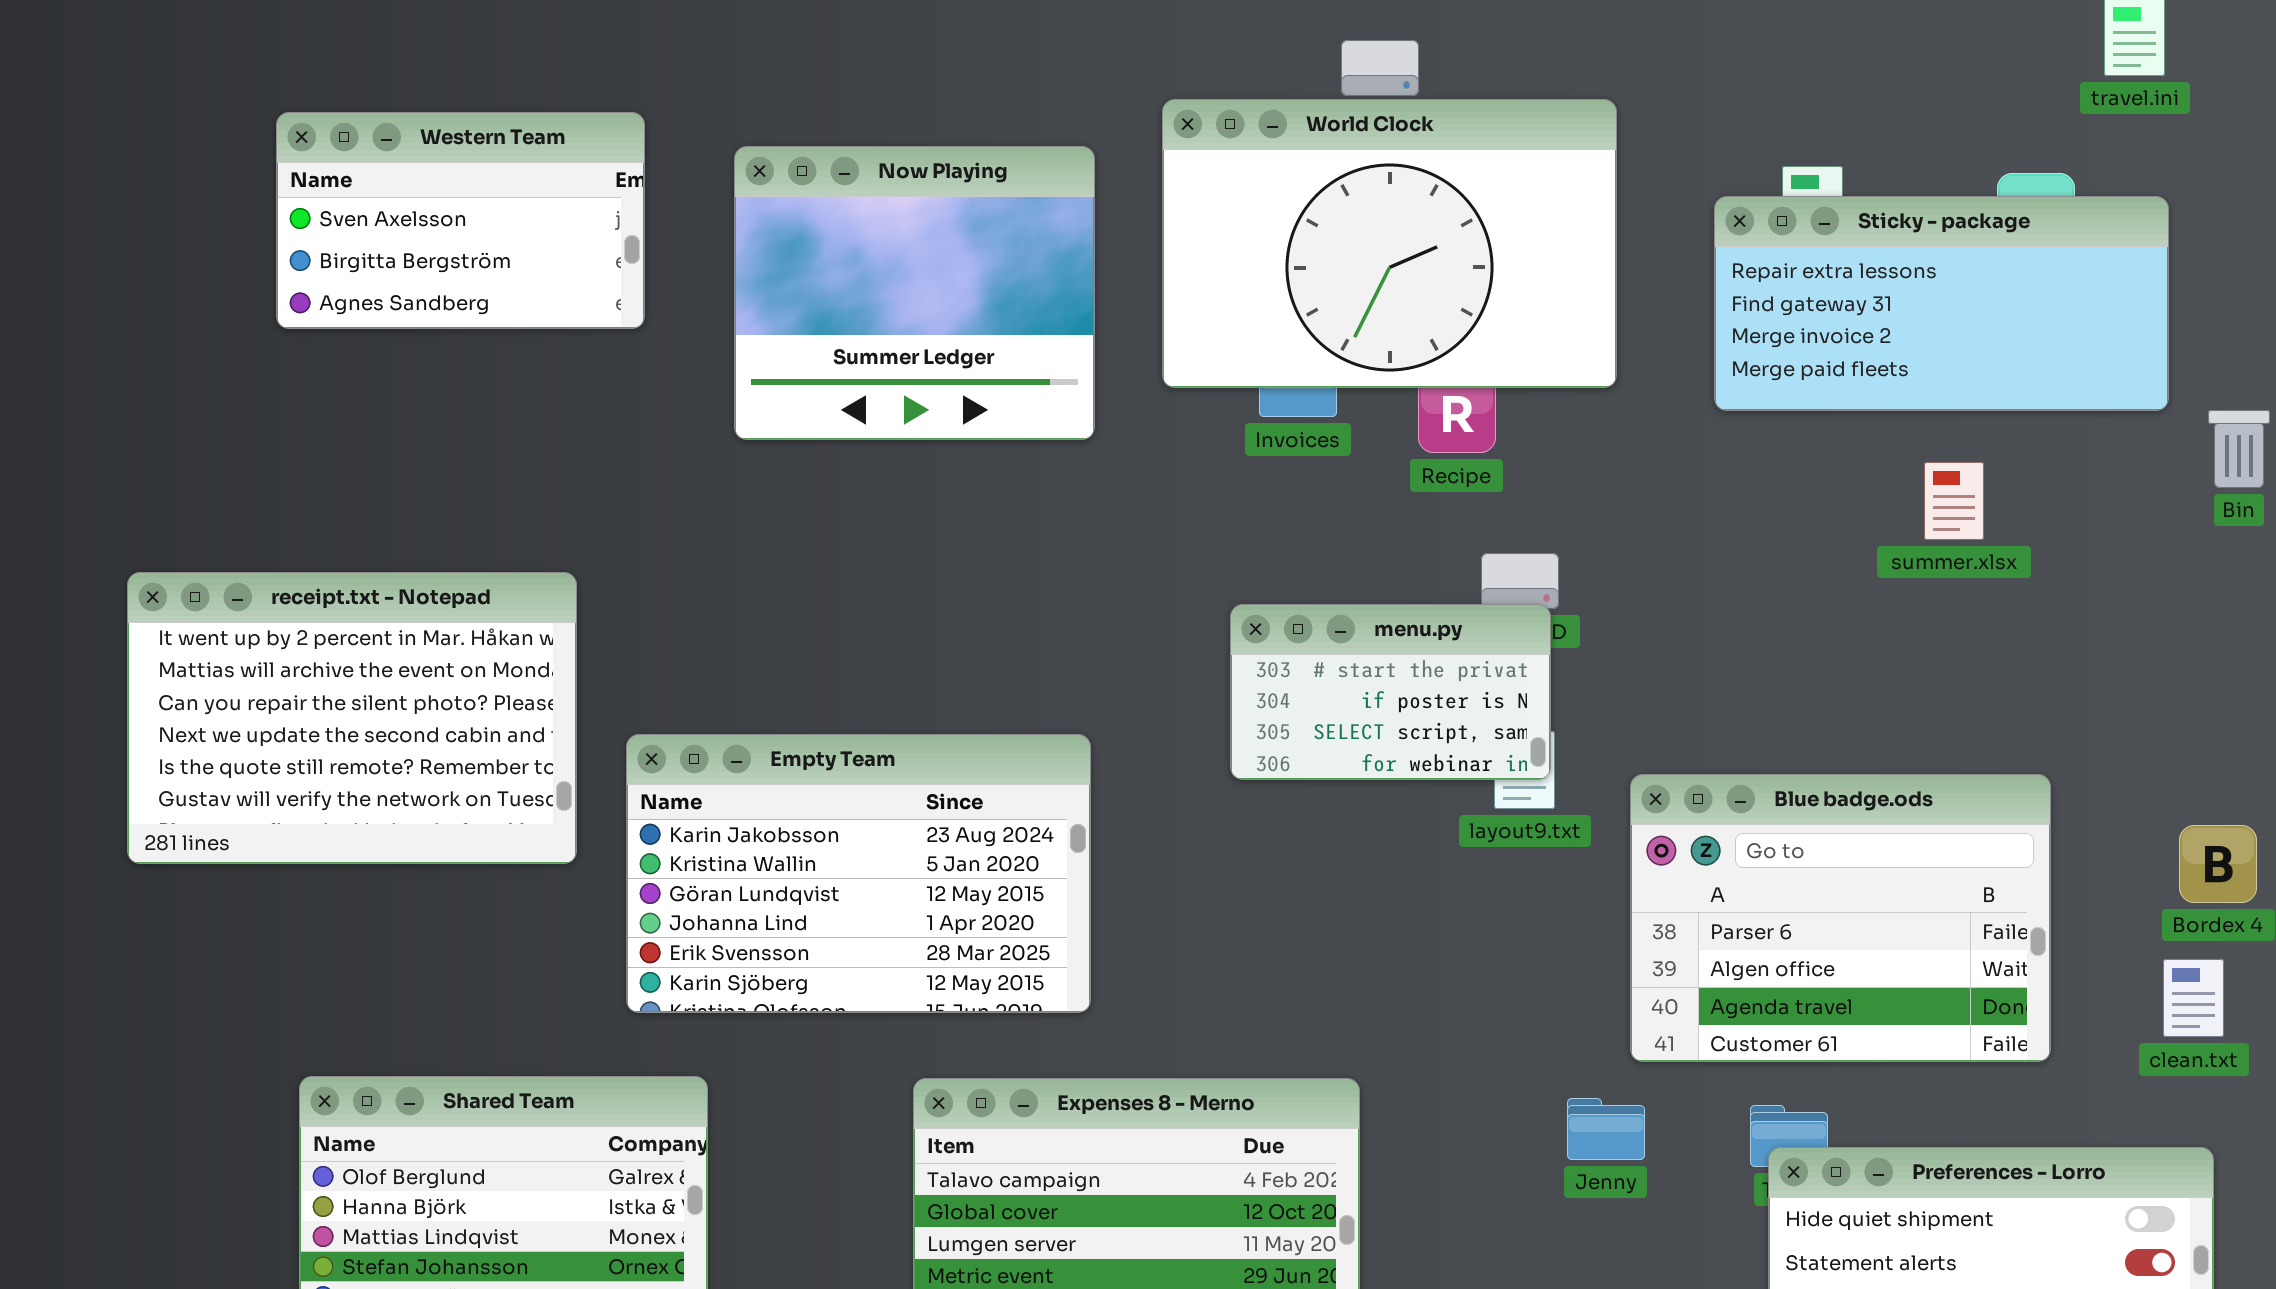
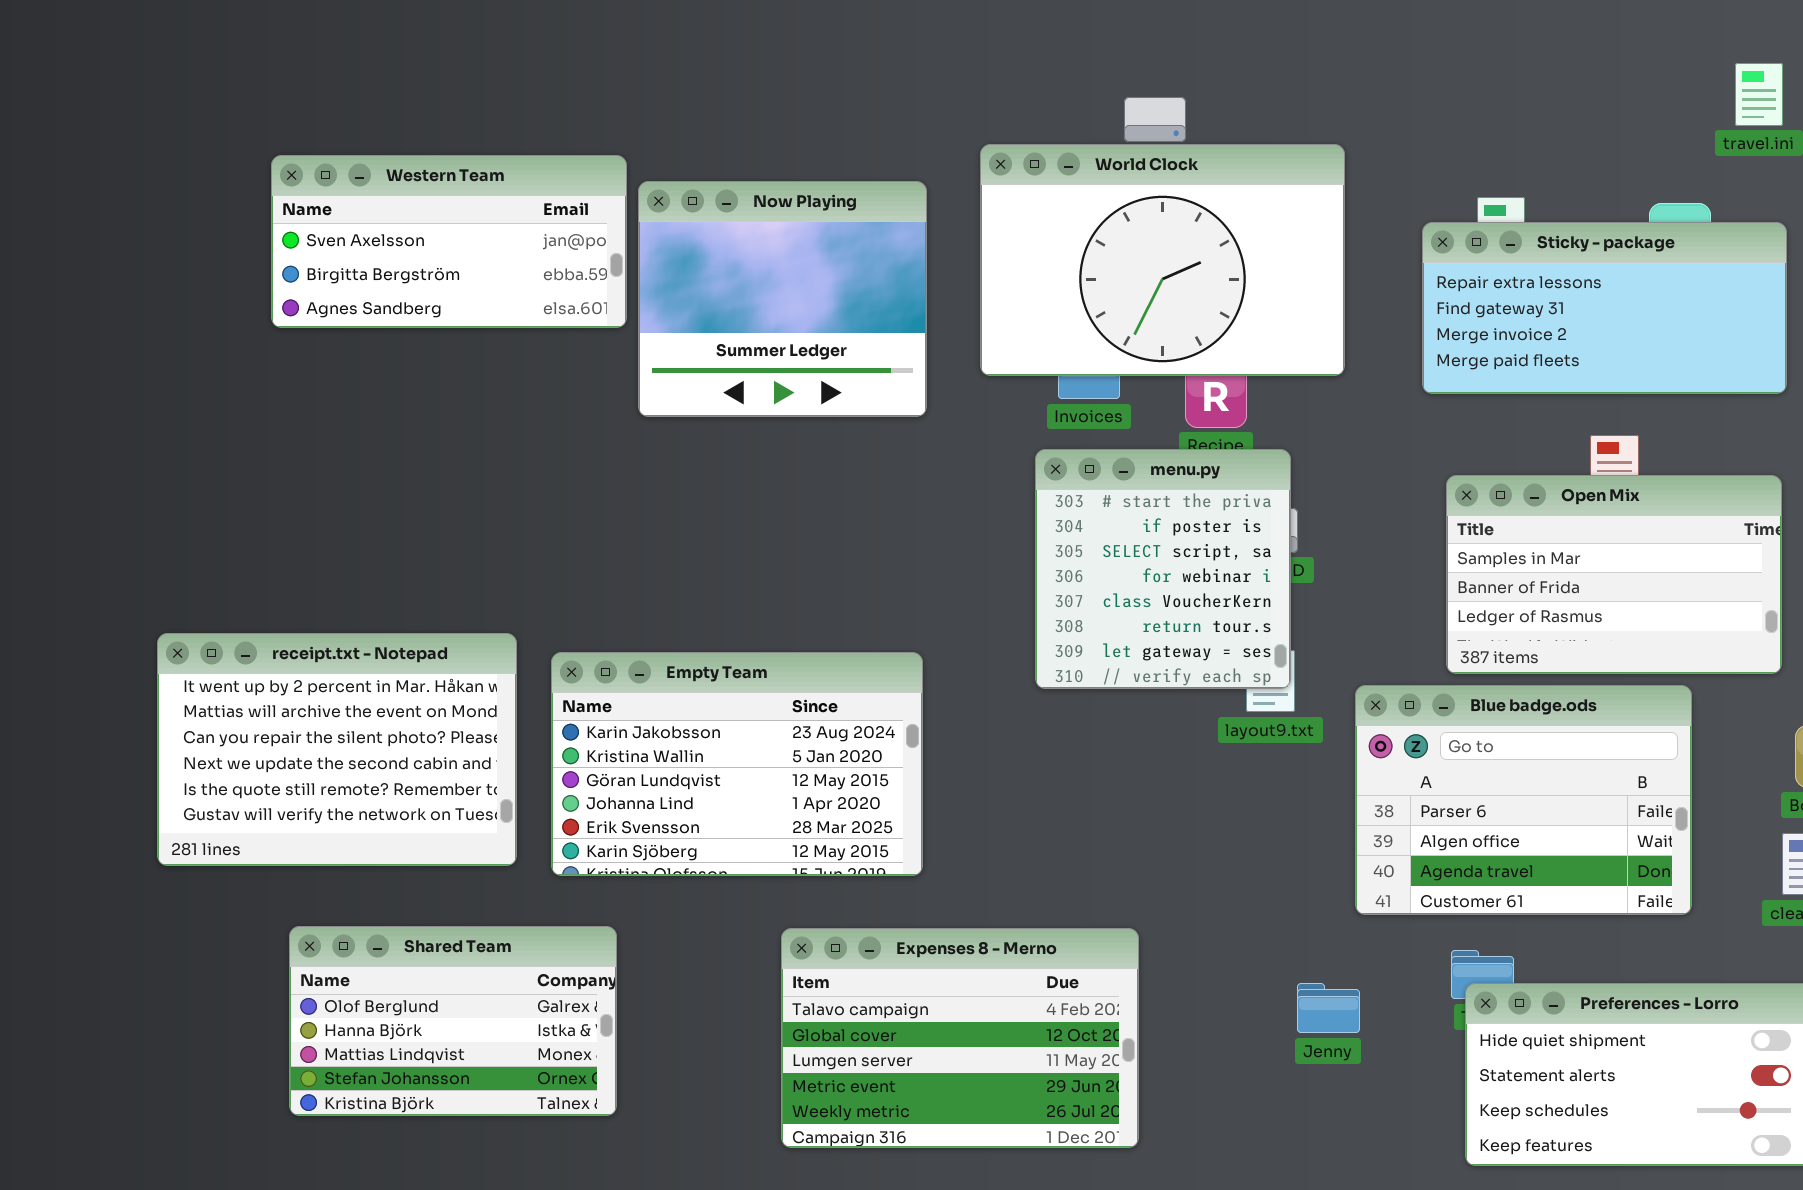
Western Team: [276,112,645,329] -> [271,155,627,328], resized
Open Mix: none -> [1446,475,1782,674], opened
receipt.txt - Notepad: [127,572,577,864] -> [157,633,517,866], moved
menu.py: [1230,604,1551,780] -> [1035,449,1291,689], resized
Jenny: [1567,1098,1645,1160] -> [1297,983,1360,1033], moved

